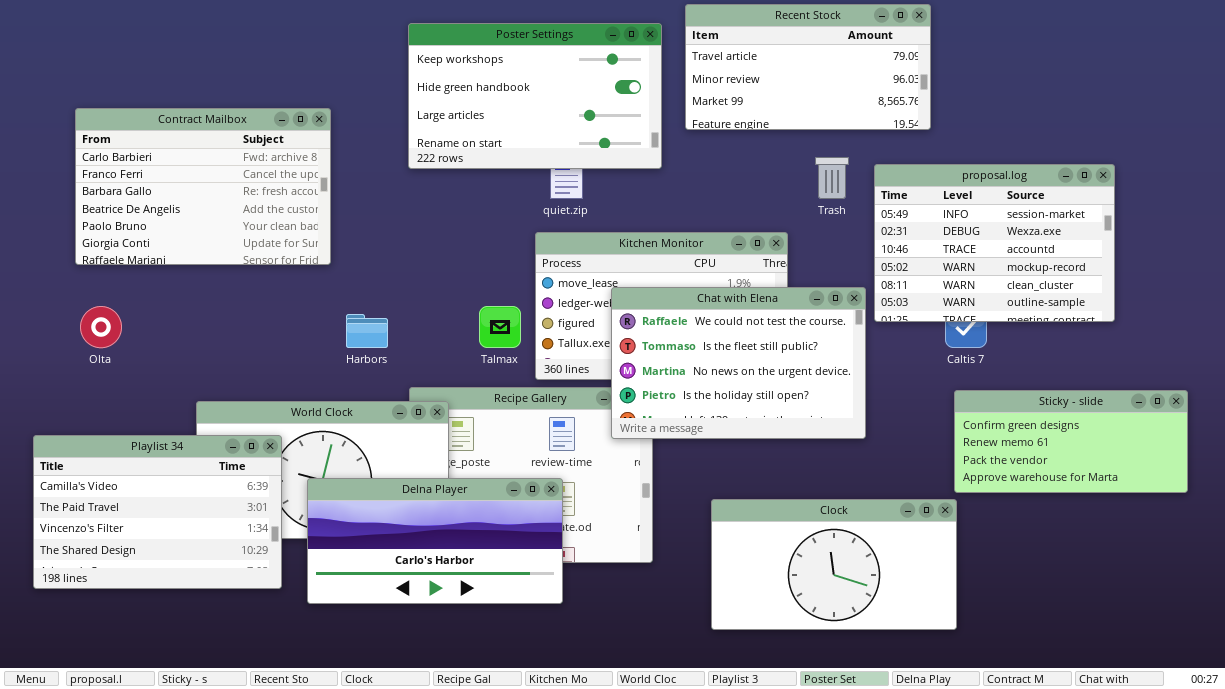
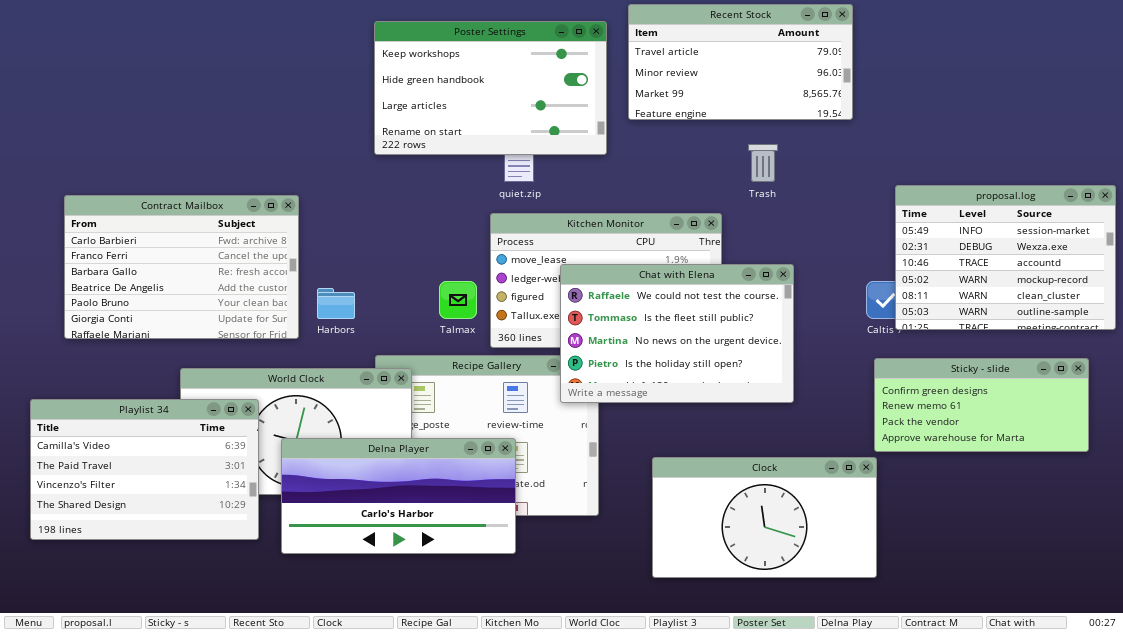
Contract Mailbox: [75,108,331,265] -> [64,195,299,339], moved
proposal.log: [874,164,1115,322] -> [895,185,1116,330], moved

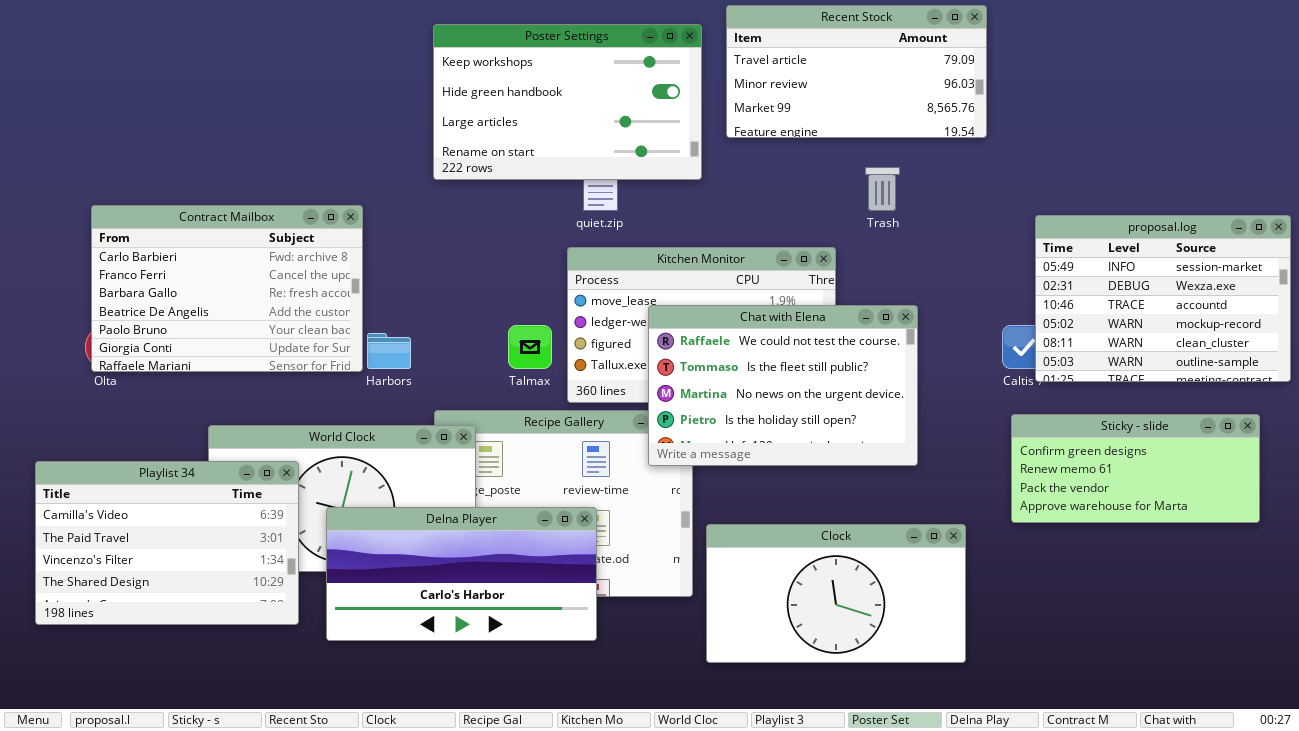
Contract Mailbox: [64,195,299,339] -> [91,205,363,372], moved
Clock: [652,457,877,578] -> [706,524,966,663], moved

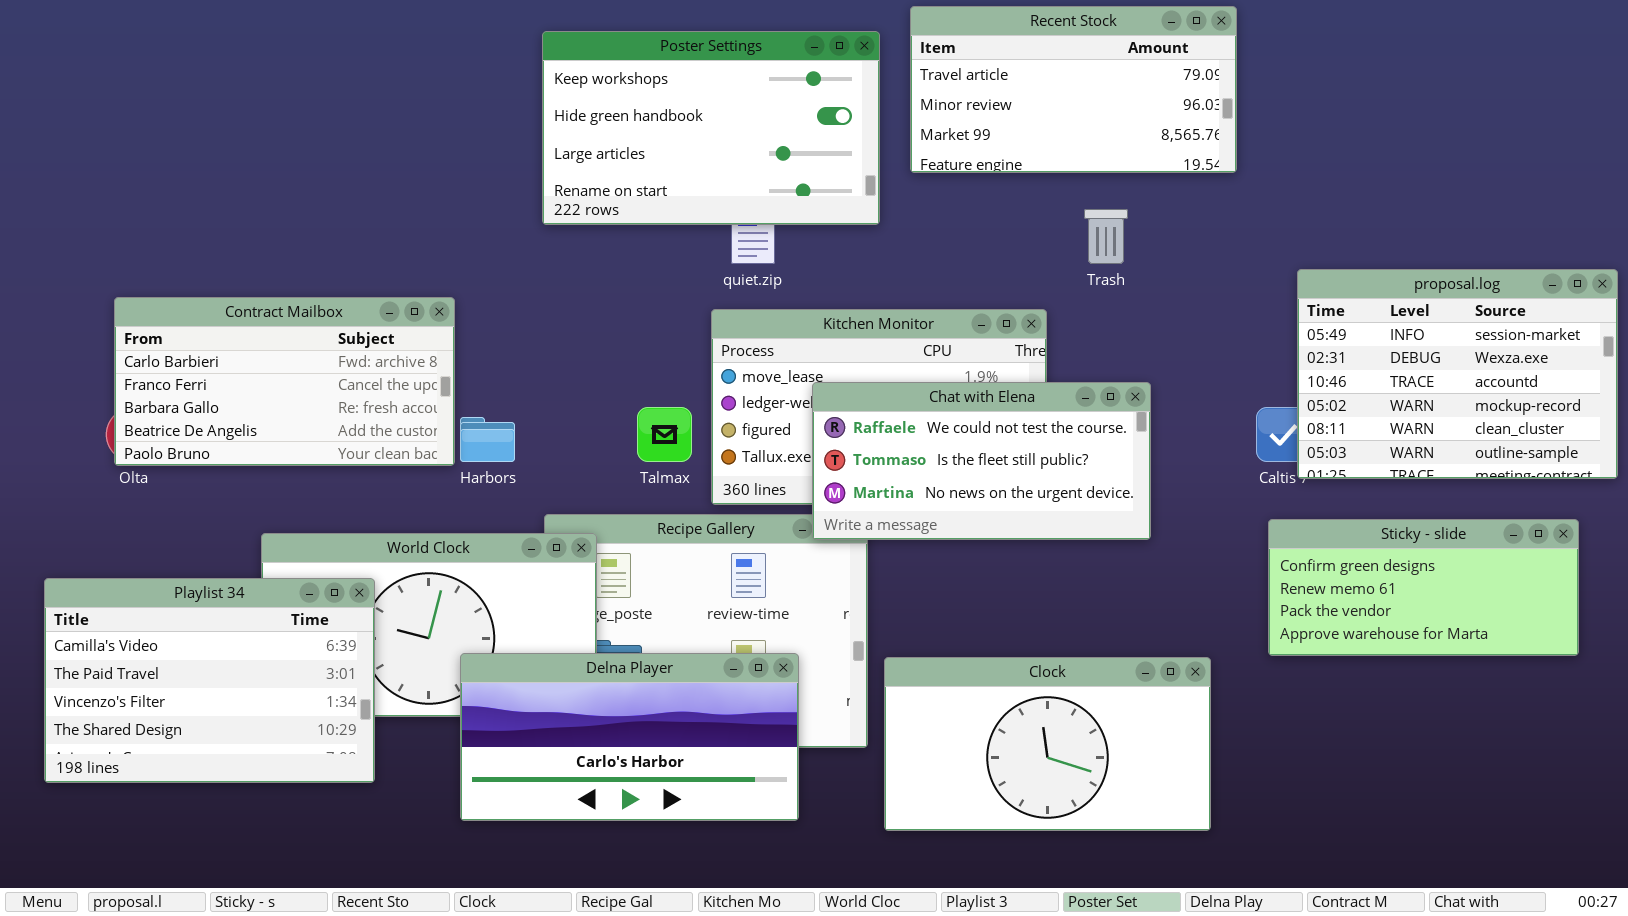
Contract Mailbox: [91,205,363,372] -> [114,297,455,466], resized
Chat with Elena: [648,305,918,466] -> [812,382,1151,540], resized
Delna Player: [326,507,597,641] -> [460,653,799,821], moved

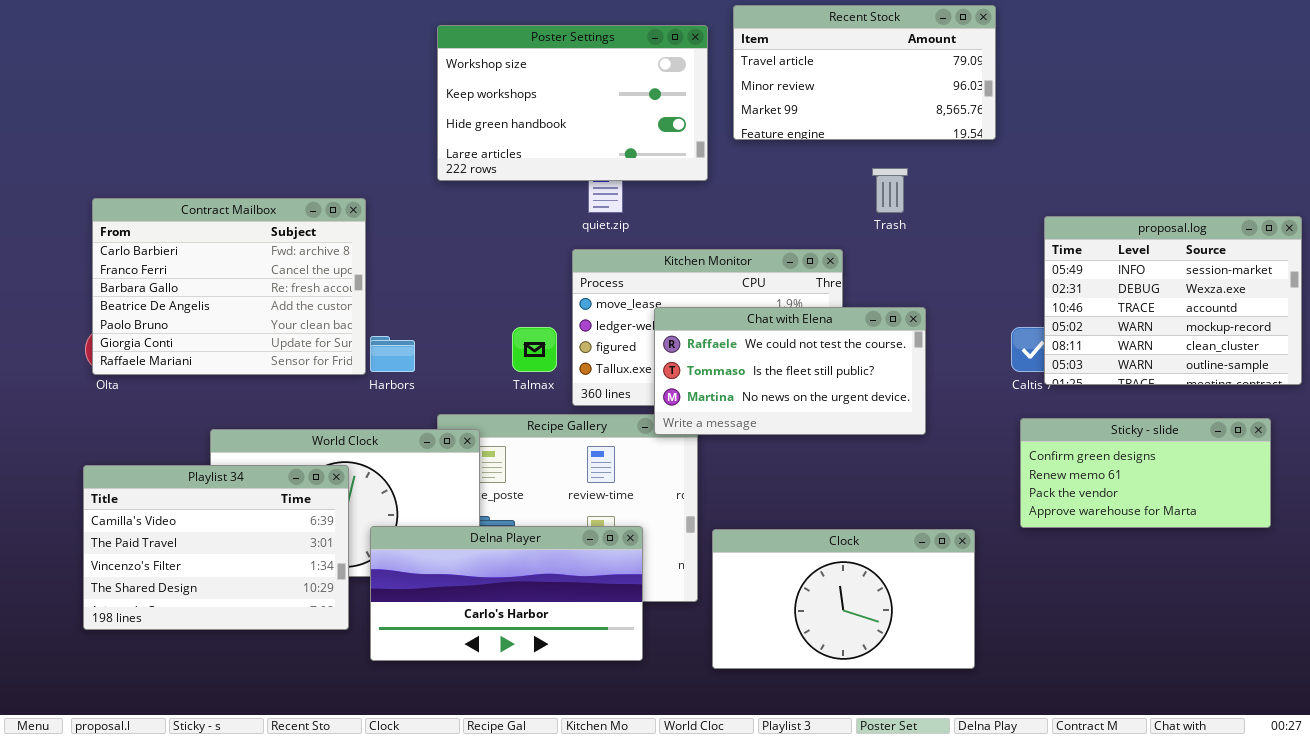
Poster Settings: [542,31,880,225] -> [437,25,708,181], scrolled up 1 row
Contract Mailbox: [114,297,455,466] -> [92,198,366,375], resized
Playlist 34: [44,578,375,783] -> [83,465,349,630], moved

